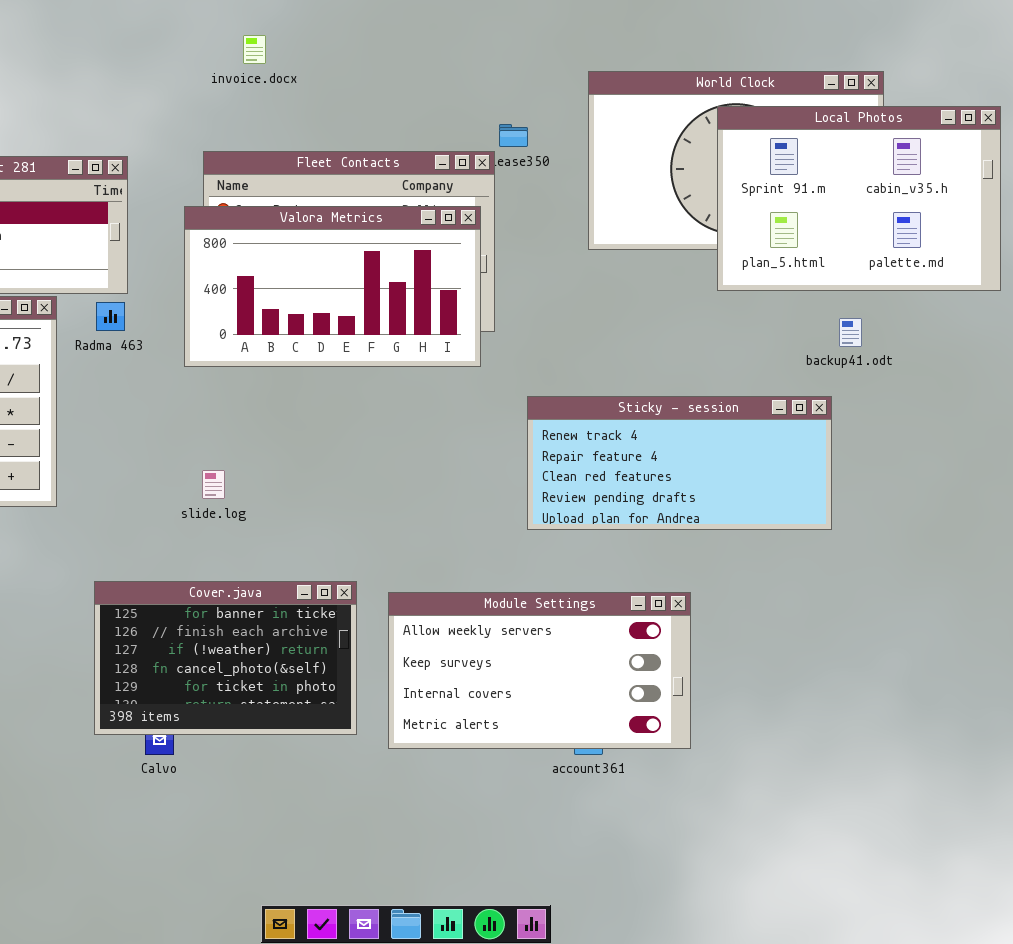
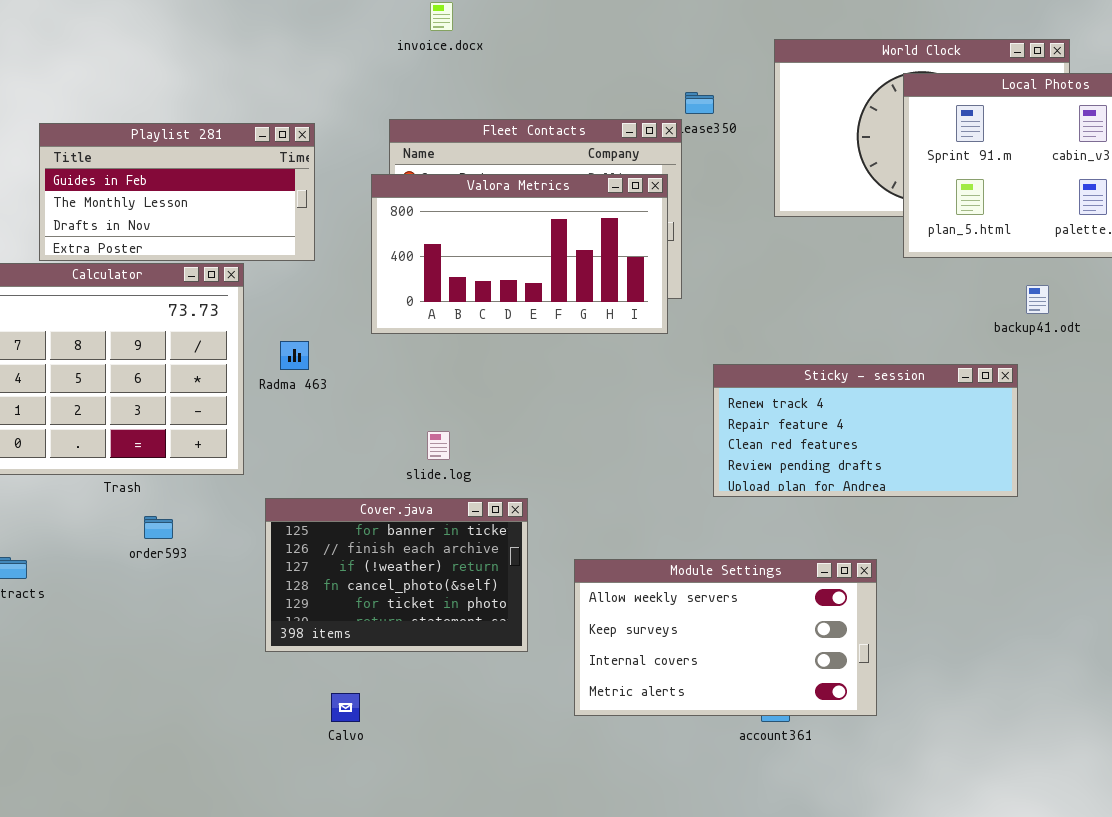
Radma 463: [96,302,125,331] -> [280,341,309,370], moved
slide.log: [202,470,225,499] -> [427,431,450,460], moved
Cover.java: [94,581,357,735] -> [265,498,528,652], moved

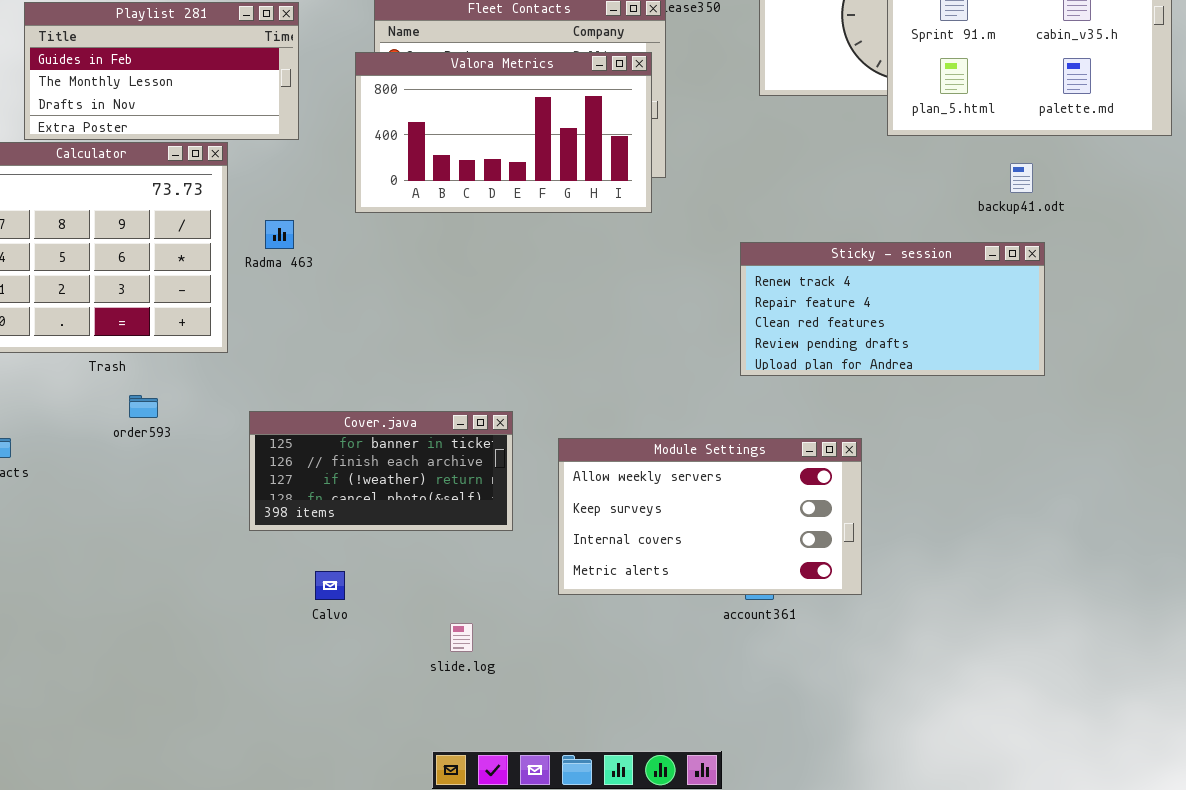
Sticky - session: [713,364,1018,497] -> [740,242,1045,376], moved
slide.log: [427,431,450,460] -> [450,623,473,652], moved
Cover.java: [265,498,528,652] -> [249,411,513,531], resized

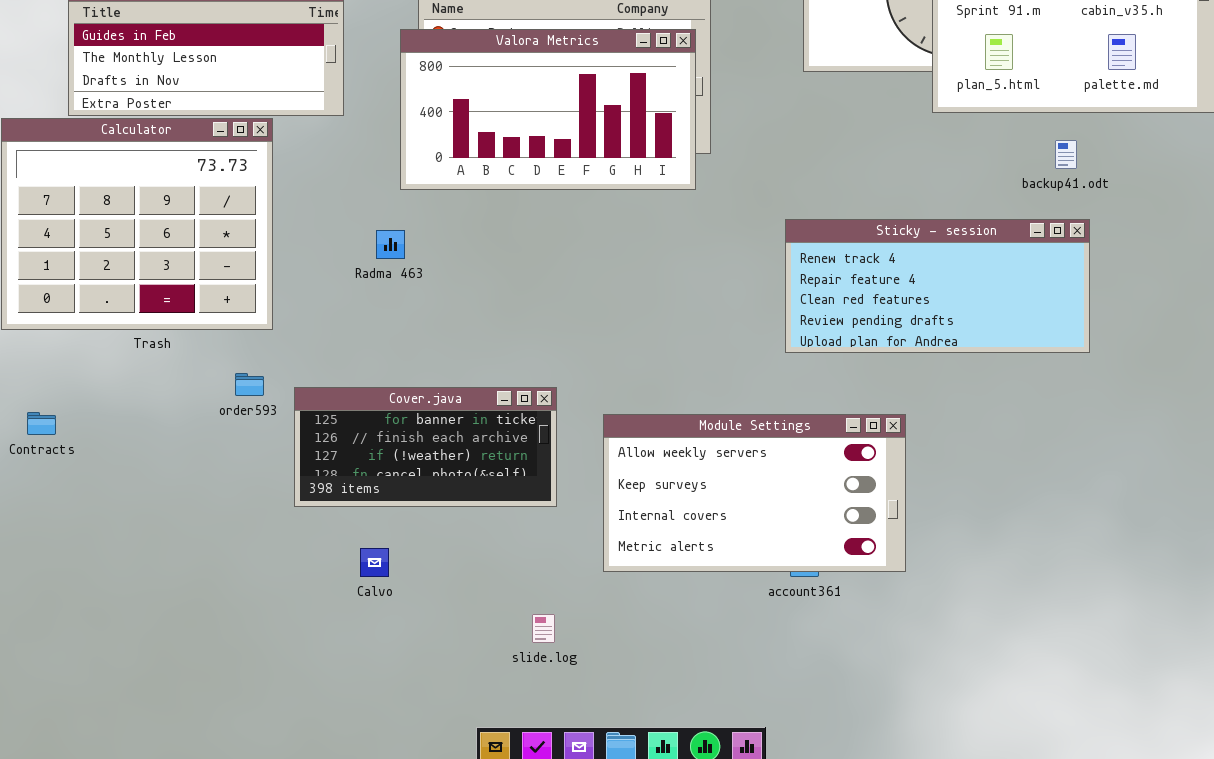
Radma 463: [265,220,294,249] -> [376,230,405,259], moved
order593: [129,395,158,418] -> [235,373,264,396], moved
slide.log: [450,623,473,652] -> [532,614,555,643], moved

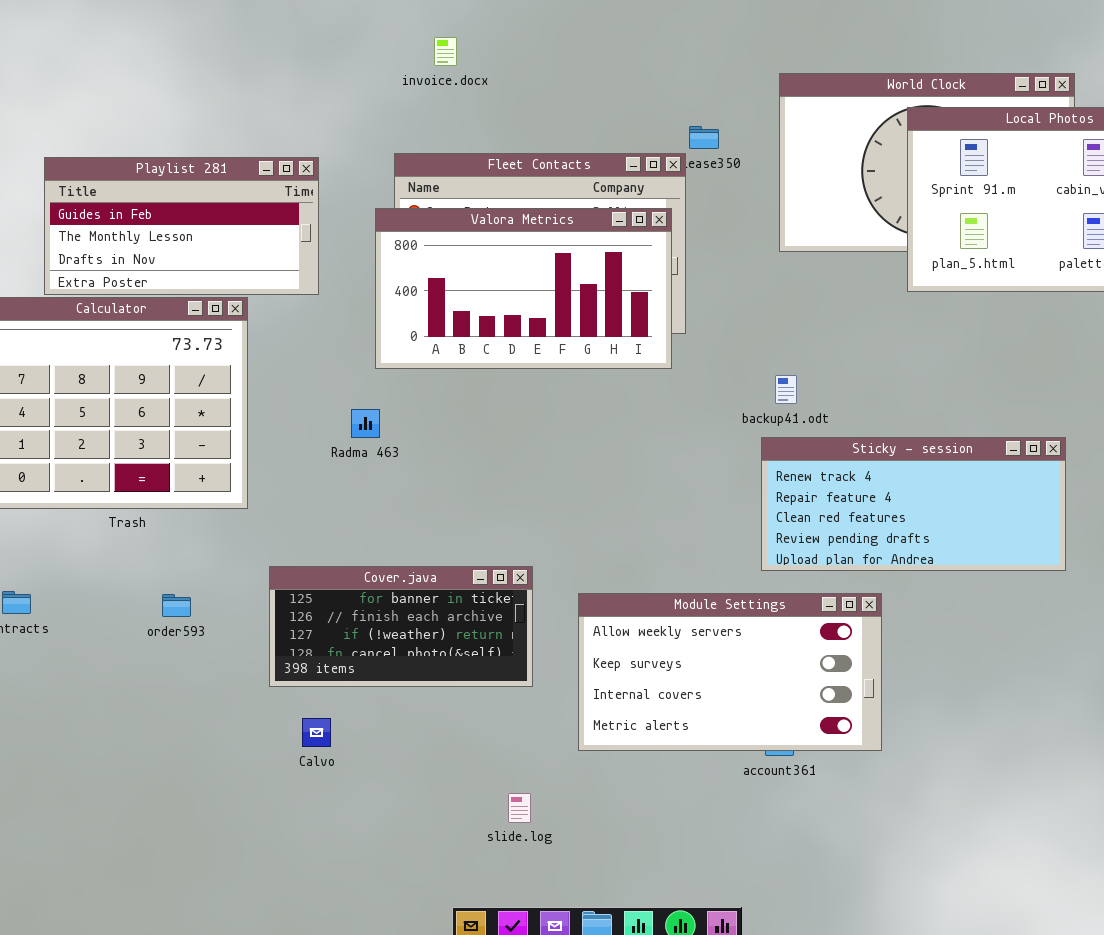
backup41.odt: [1055,140,1077,169] -> [775,375,797,404], moved
Sticky - session: [785,219,1090,353] -> [761,437,1066,571], moved
order593: [235,373,264,396] -> [162,594,191,617], moved
Calvo: [360,548,389,577] -> [302,718,331,747], moved

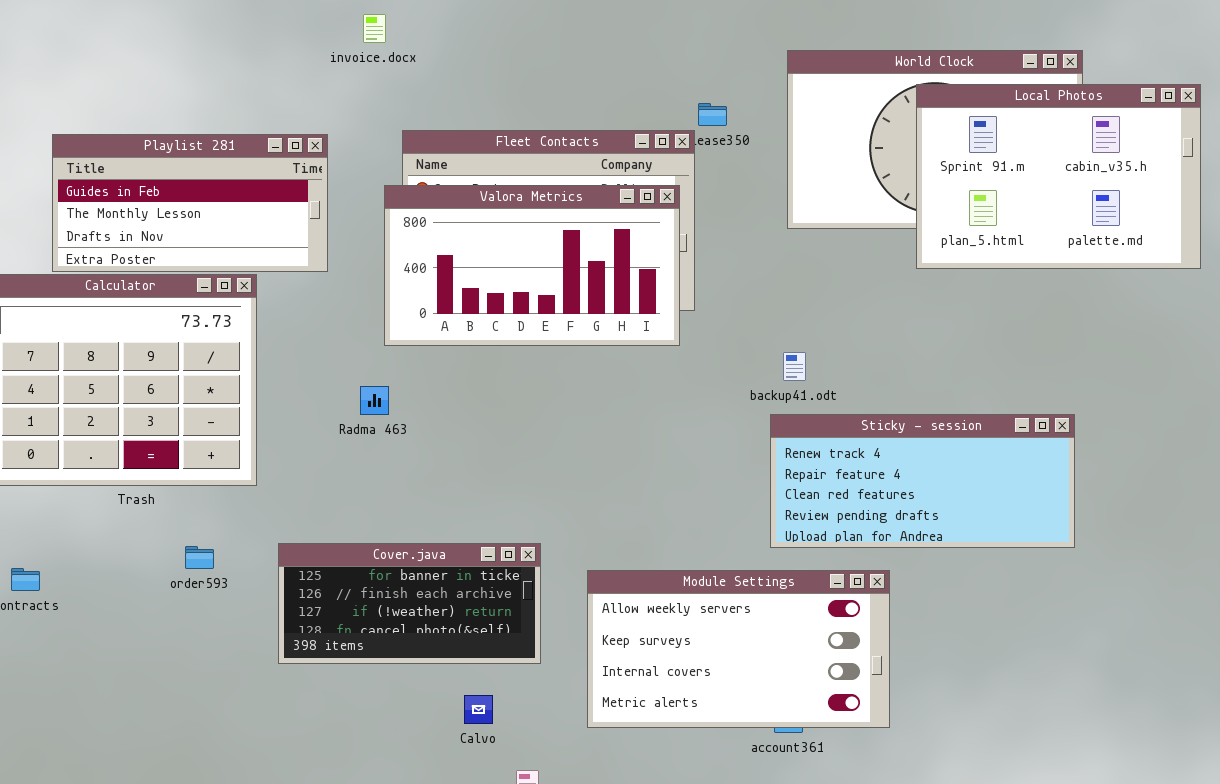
invoice.docx: [434,37,457,66] -> [363,14,386,43], moved
order593: [162,594,191,617] -> [185,546,214,569], moved
Calvo: [302,718,331,747] -> [464,695,493,724], moved

